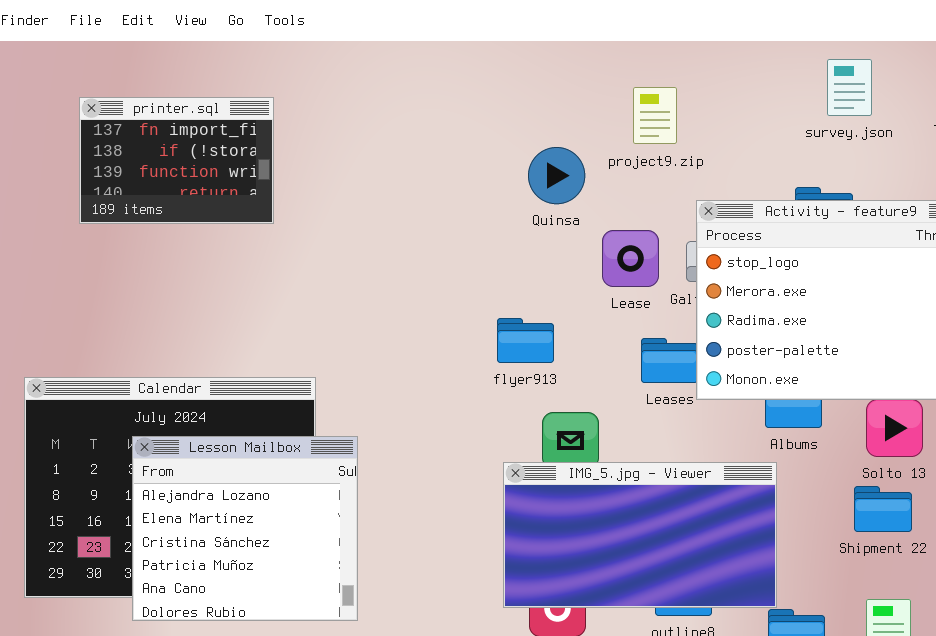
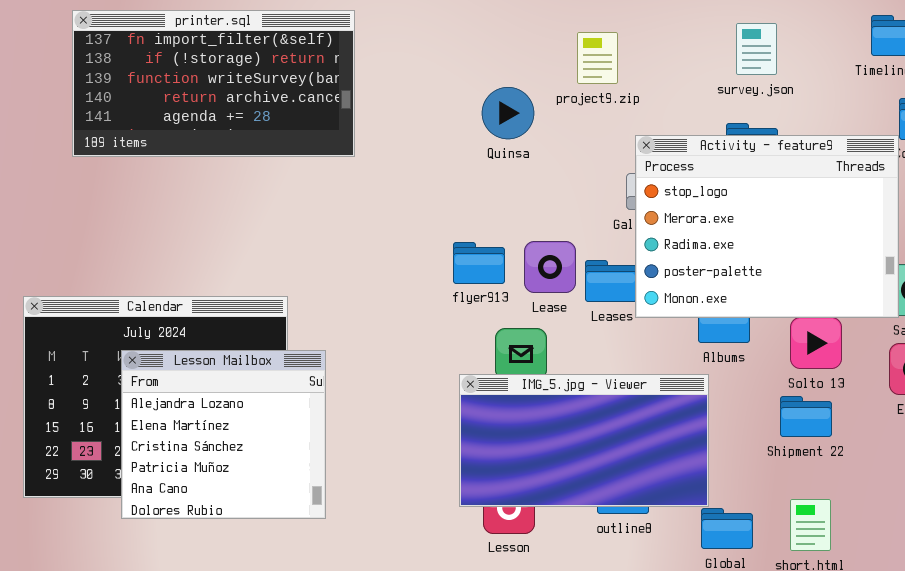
survey.json: [827,59,872,116] -> [736,23,777,75], moved
printer.sql: [79,97,274,224] -> [72,10,355,157], resized
Lease: [602,230,659,287] -> [524,241,576,293], moved

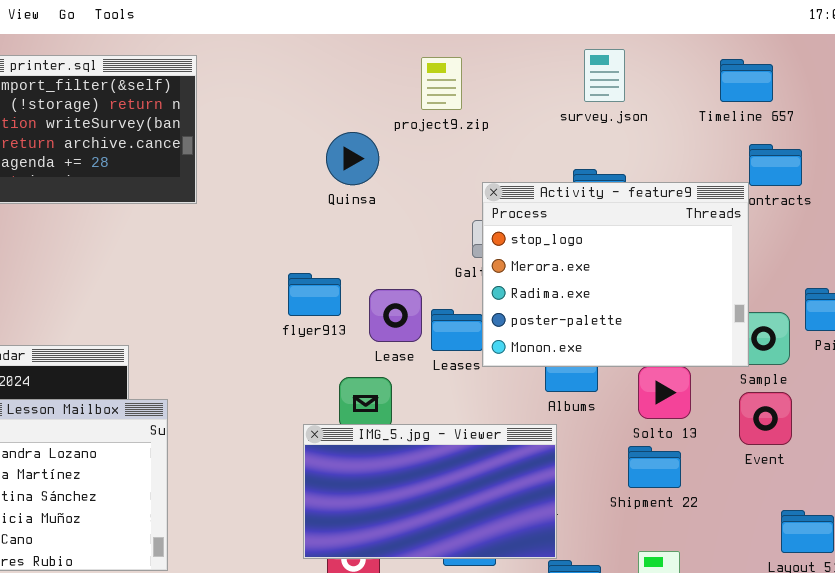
survey.json: [736,23,777,75] -> [584,49,625,102], moved
project9.zip: [577,32,618,84] -> [421,57,462,110], moved
flyer913: [453,242,505,284] -> [288,273,341,316], moved

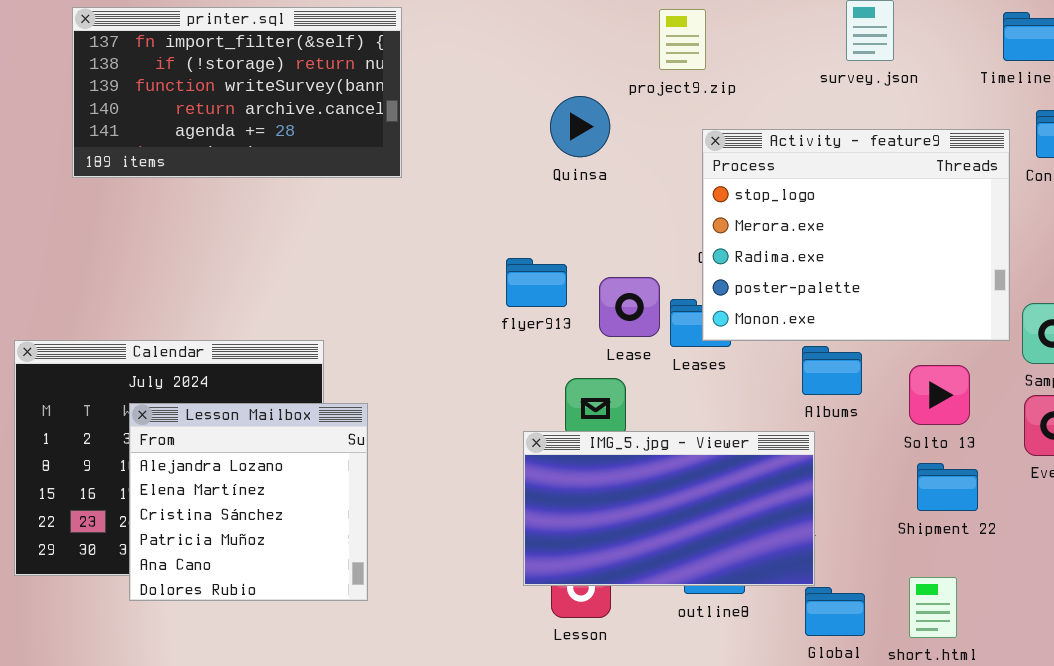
Activity - feature9: [482,182,749,367] -> [702,129,1010,341], moved
Shipment 22: [628,446,681,488] -> [917,463,978,511], moved

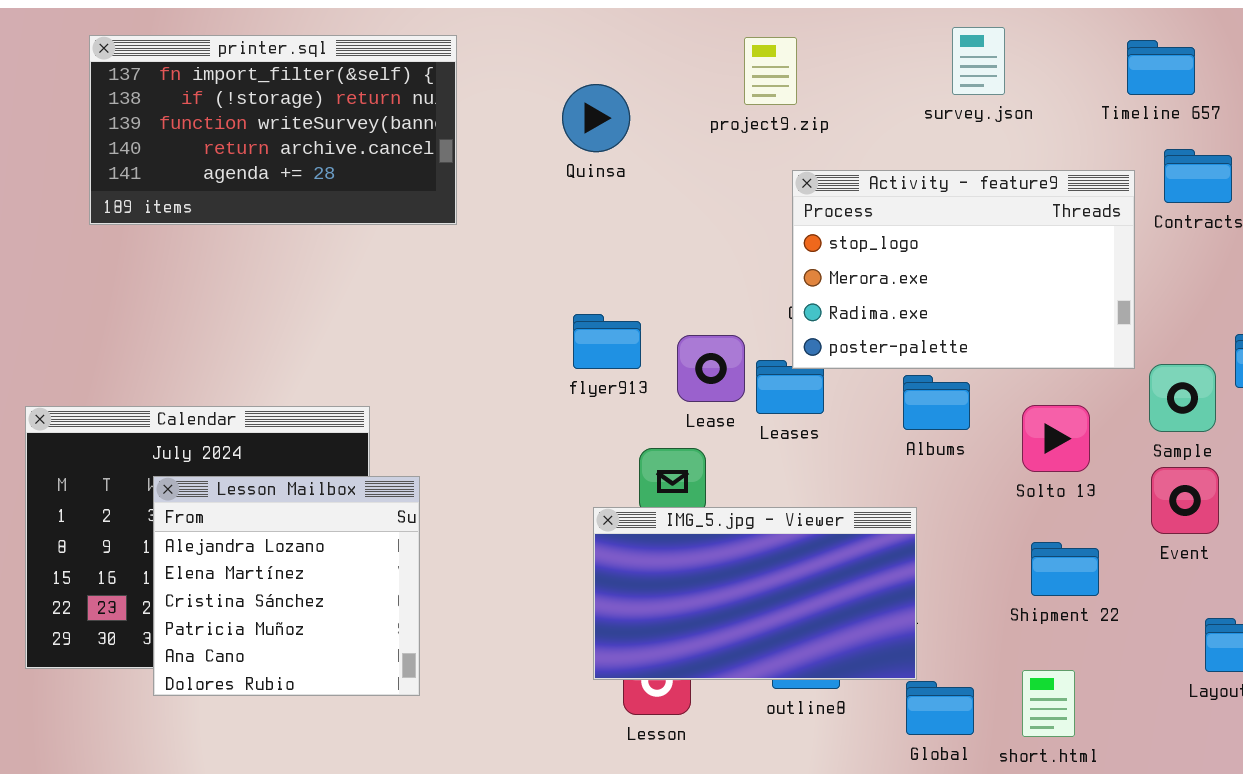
Quinsa: [550,96,610,157] -> [562,84,630,152], moved
Activity - feature9: [702,129,1010,341] -> [792,170,1135,369], resized
Albums: [802,346,862,395] -> [903,375,970,430], moved
Solto 13: [909,365,970,425] -> [1022,405,1090,472], moved

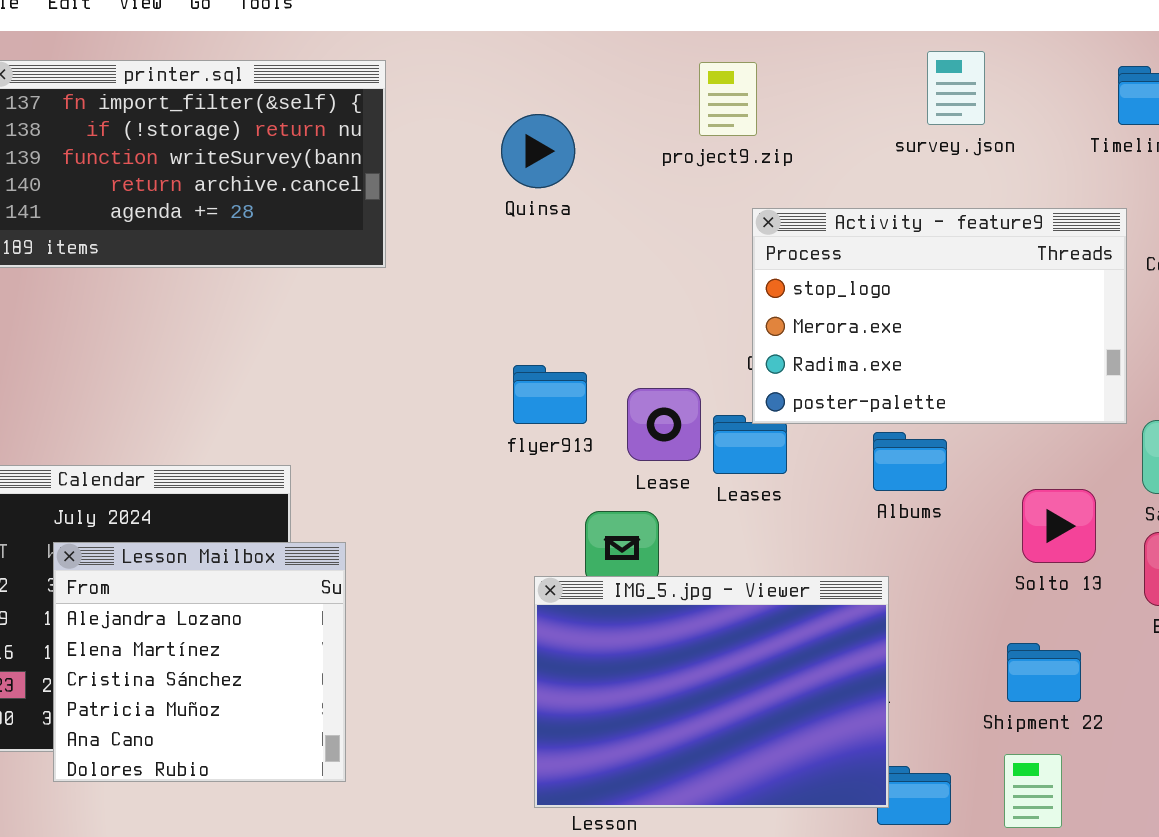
Solto 13: [1022,405,1090,472] -> [1022,489,1096,563], moved
IMG_5.jpg - Viewer: [593,507,917,680] -> [534,576,889,808], resized
Shipment 22: [1031,542,1099,596] -> [1007,643,1081,702], moved

